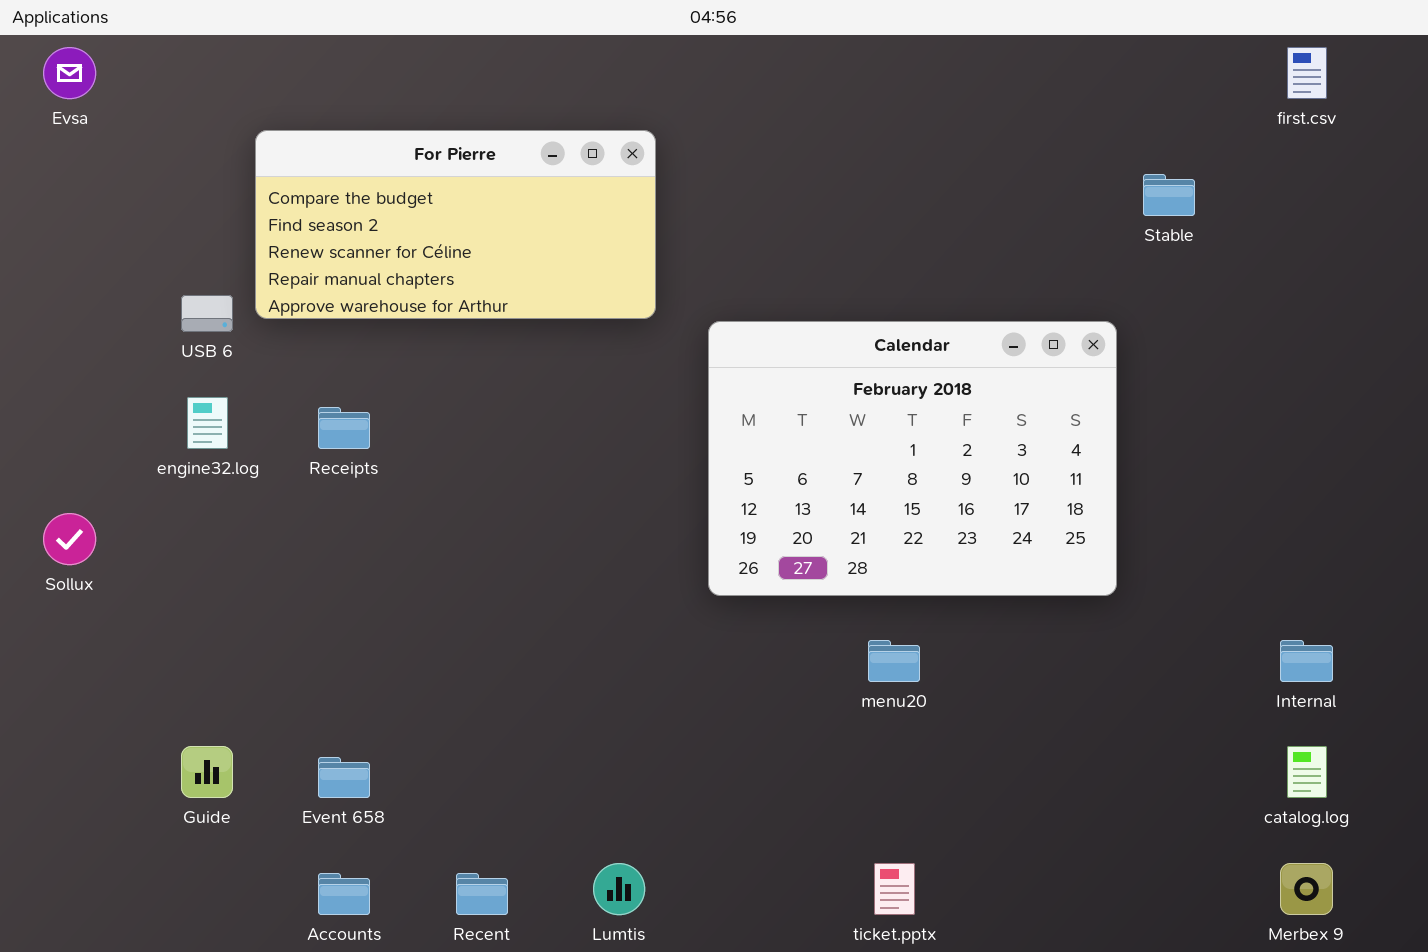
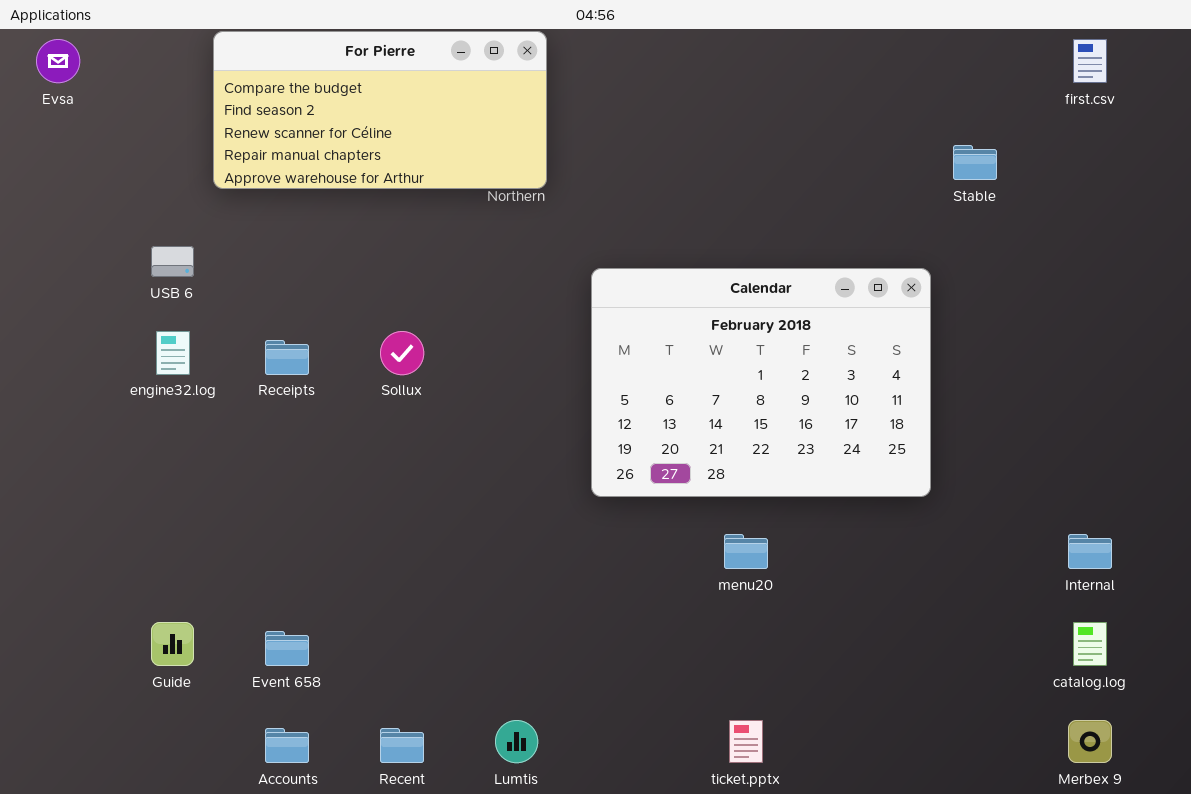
For Pierre: [255,130,656,319] -> [213,31,547,189], moved
Sollux: [43,513,96,565] -> [380,331,424,375], moved

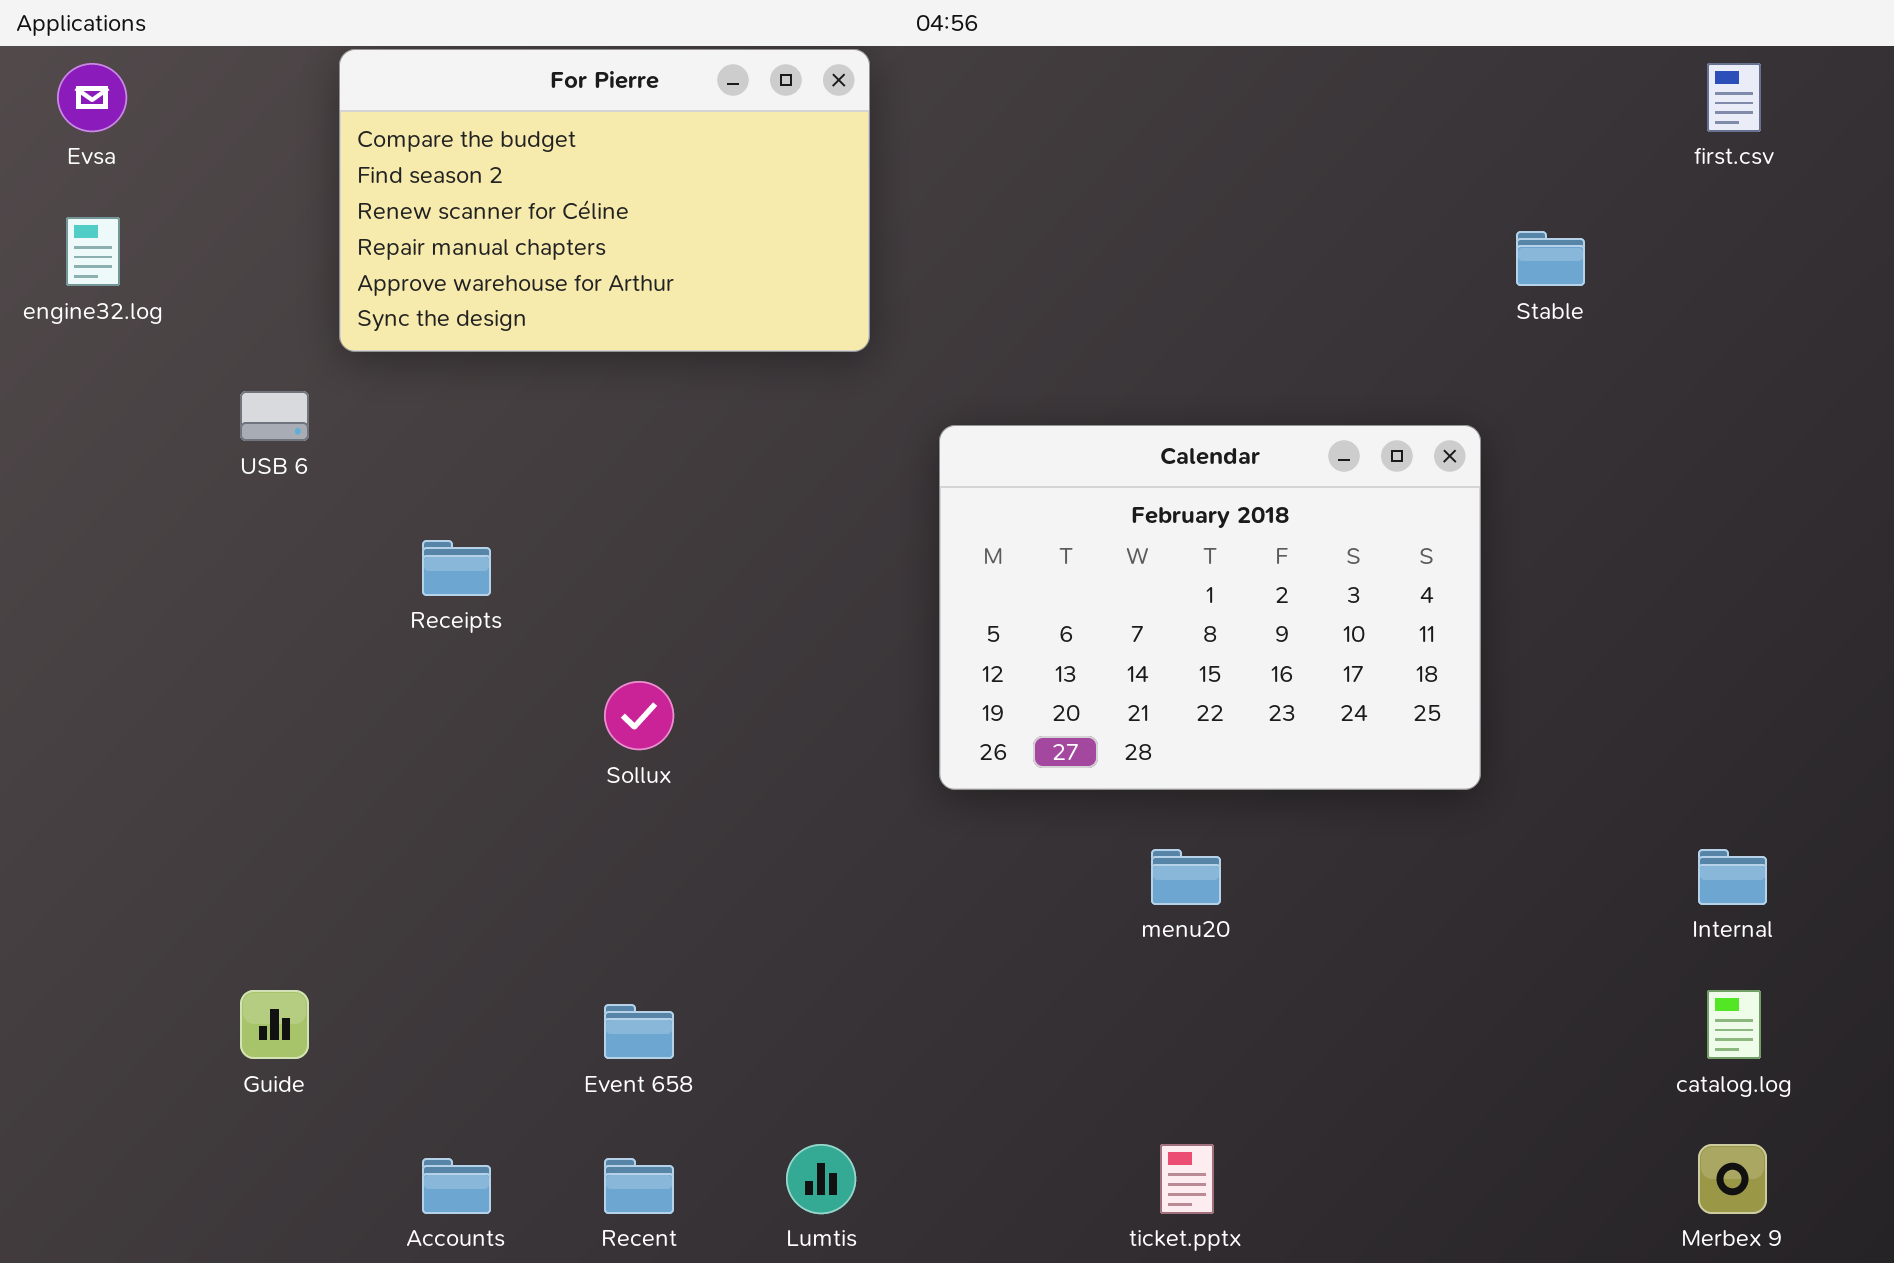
For Pierre: [213,31,547,189] -> [339,49,870,352], resized
engine32.log: [156,331,190,375] -> [66,217,120,286], moved
Sollux: [380,331,424,375] -> [604,681,674,750], moved
Event 658: [265,631,309,666] -> [604,1004,674,1059], moved

